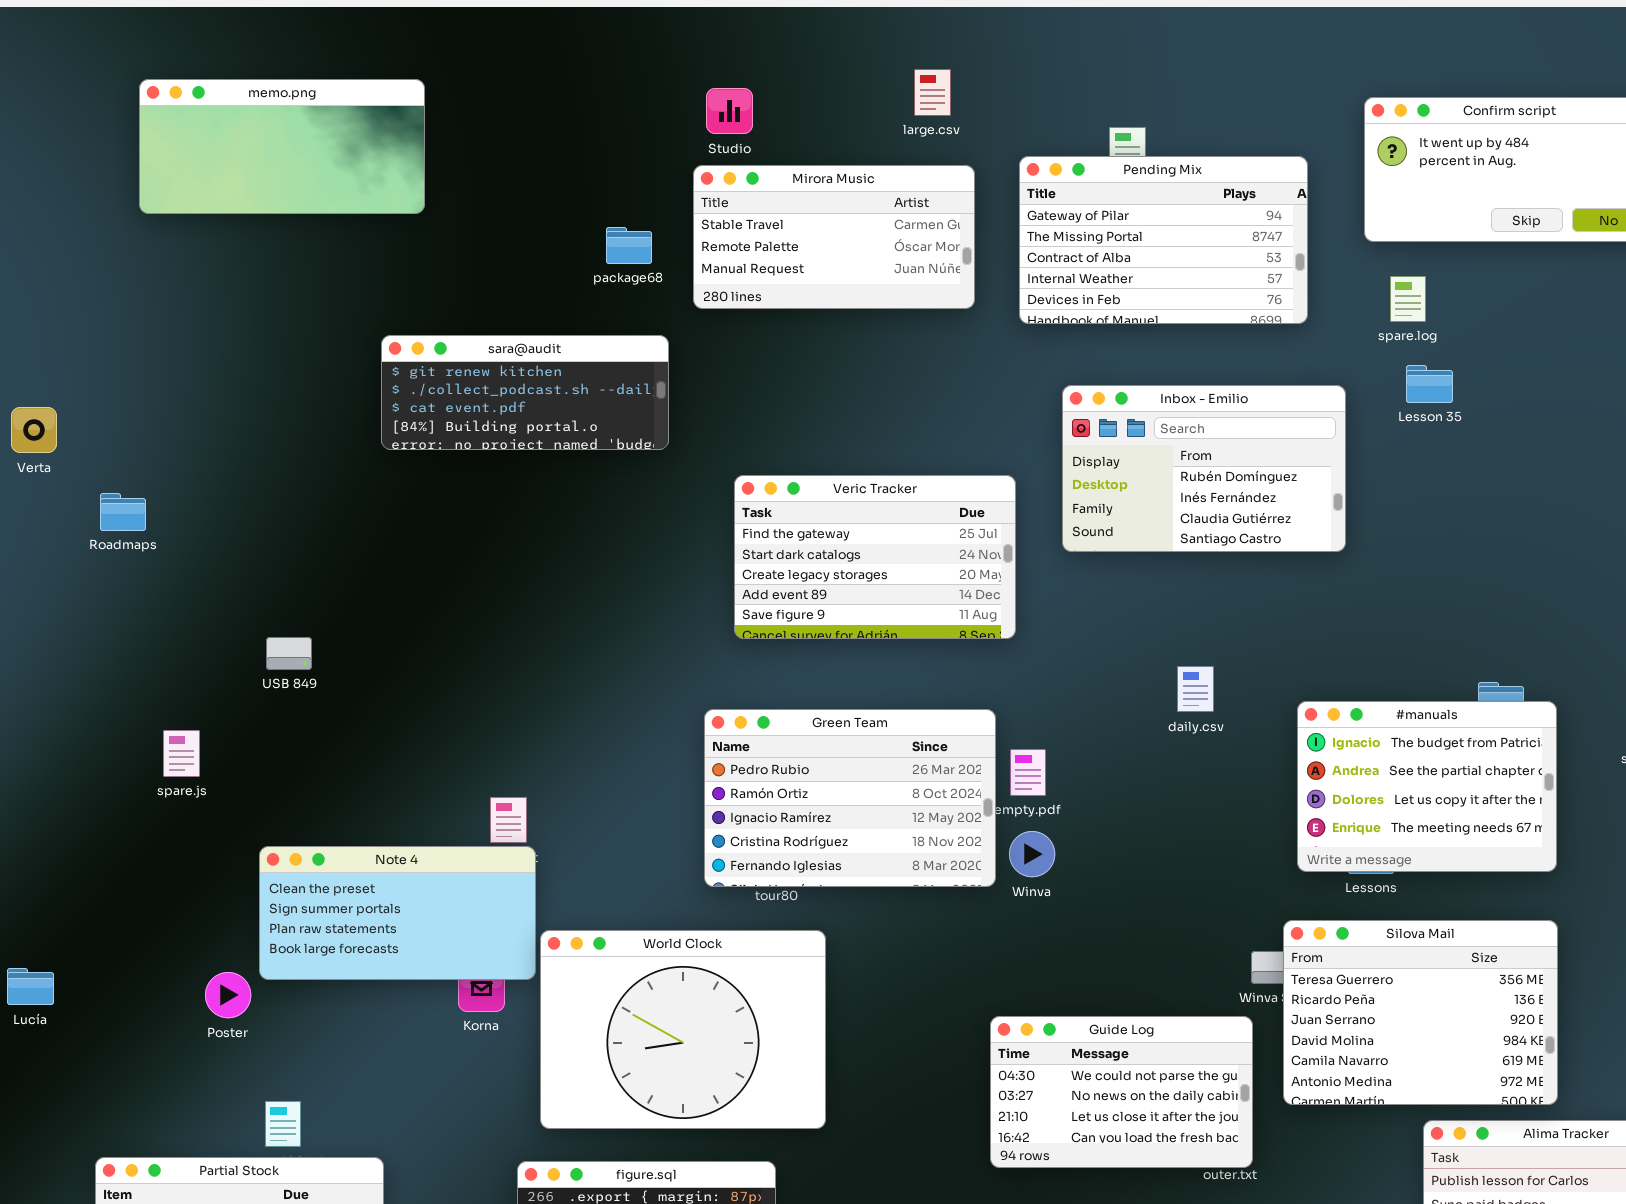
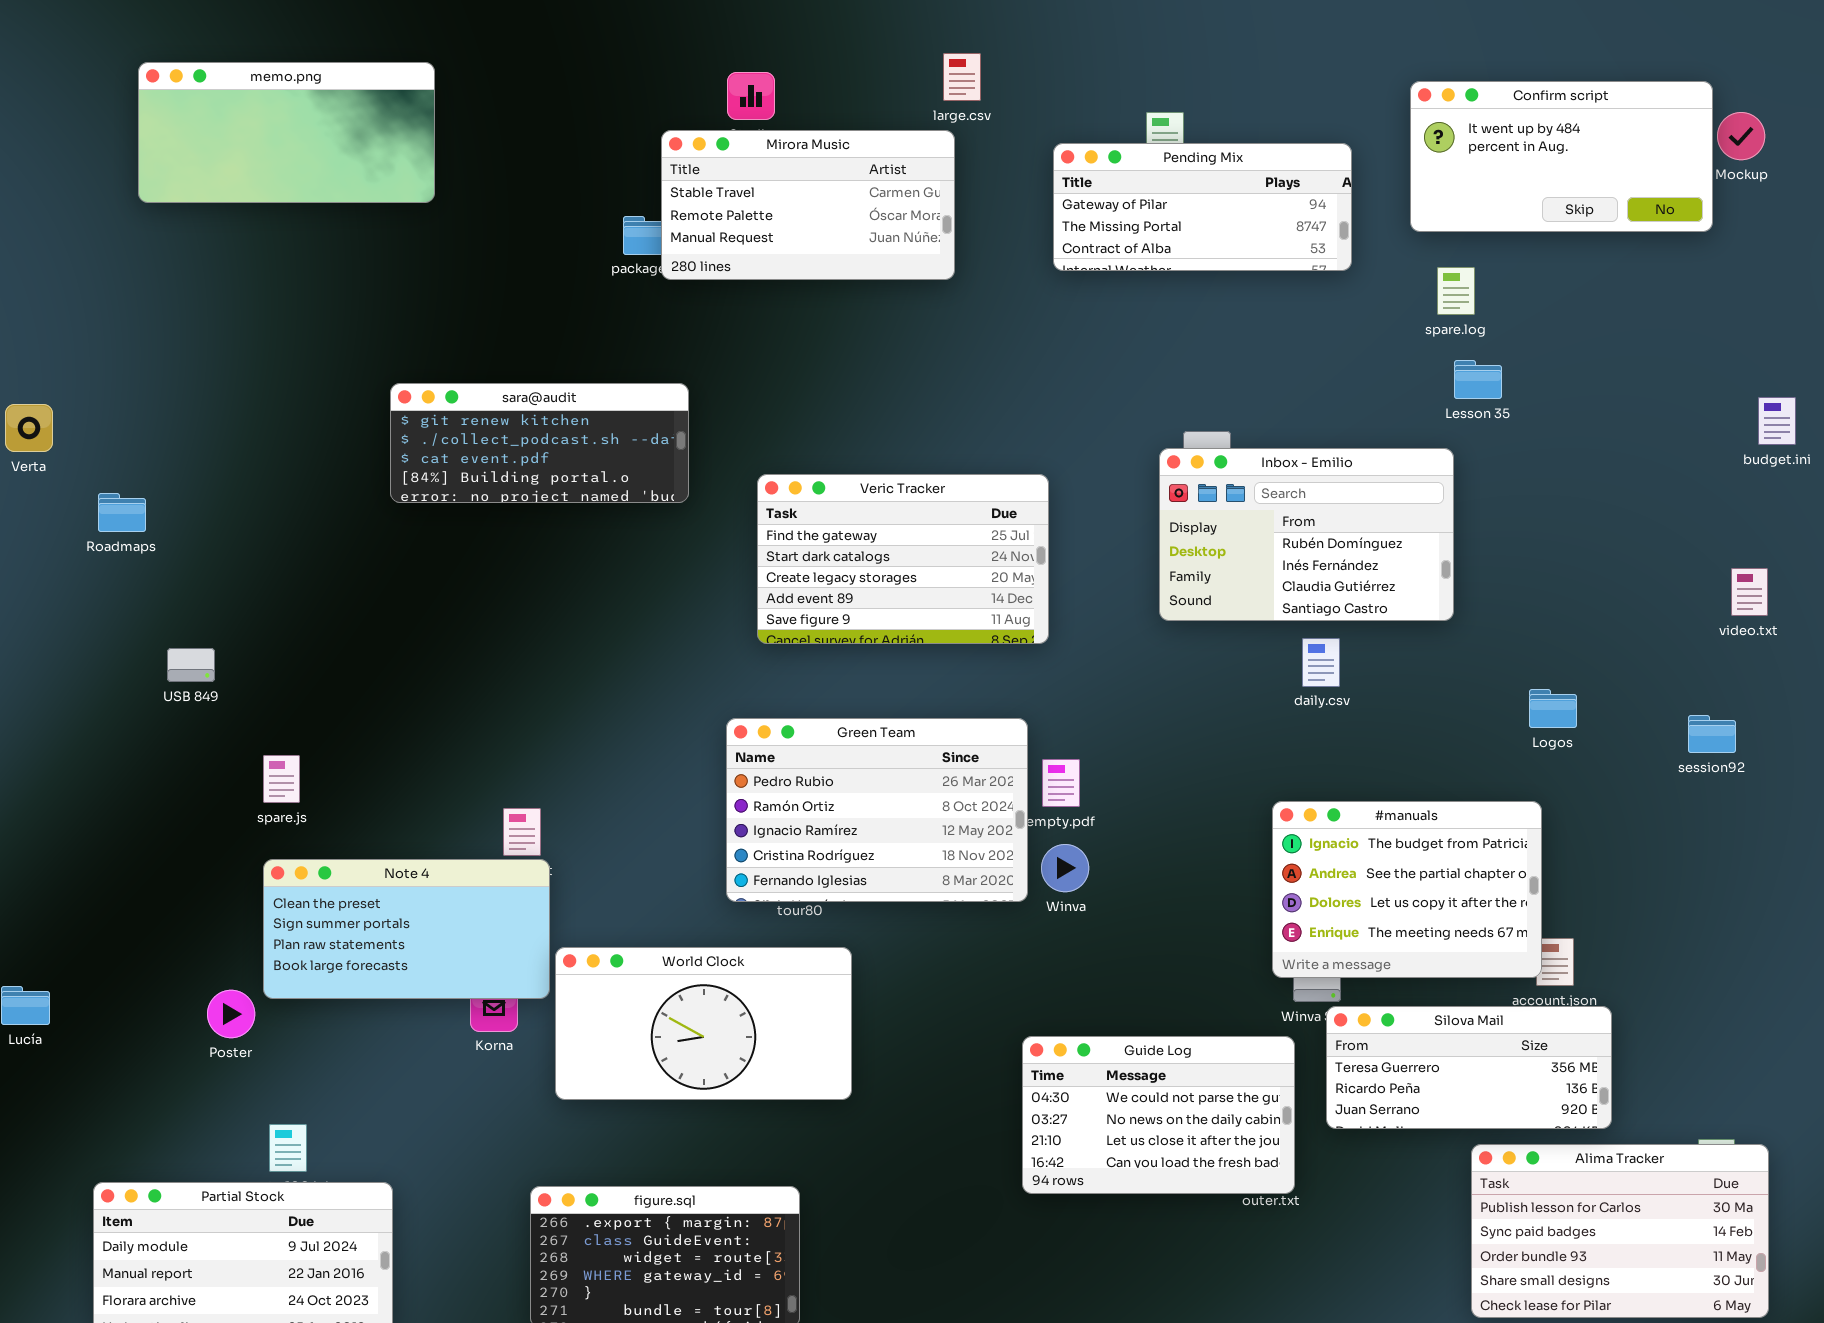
Pending Mix: [1019,156,1308,324] -> [1053,143,1352,271], resized
Mirora Music: [693,165,975,309] -> [661,130,955,280], moved
sara@audit: [381,335,669,450] -> [390,383,689,503], moved
Inbox - Emilio: [1062,385,1346,552] -> [1159,448,1454,621], moved
USB 849: [266,637,312,670] -> [167,648,215,682], moved
daily.csv: [1177,666,1214,712] -> [1302,638,1340,687], moved
#manuals: [1297,701,1557,872] -> [1272,801,1542,978], moved
spare.js: [163,730,200,777] -> [263,755,300,803], moved
Silova Mail: [1283,920,1558,1105] -> [1326,1006,1612,1129], resized
World Clock: [540,930,826,1129] -> [555,947,852,1100], resized

